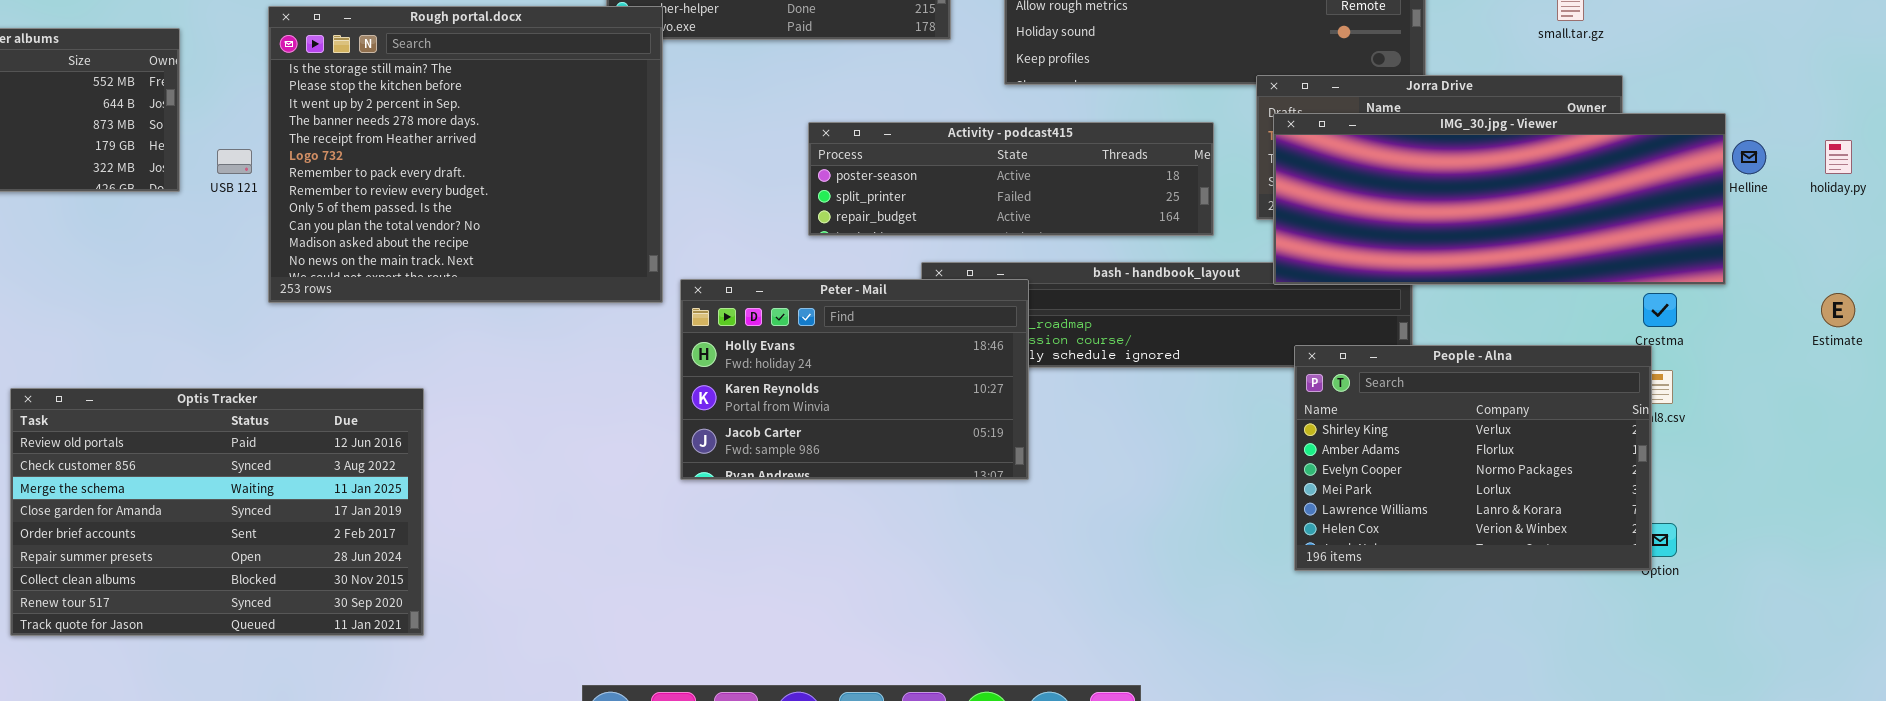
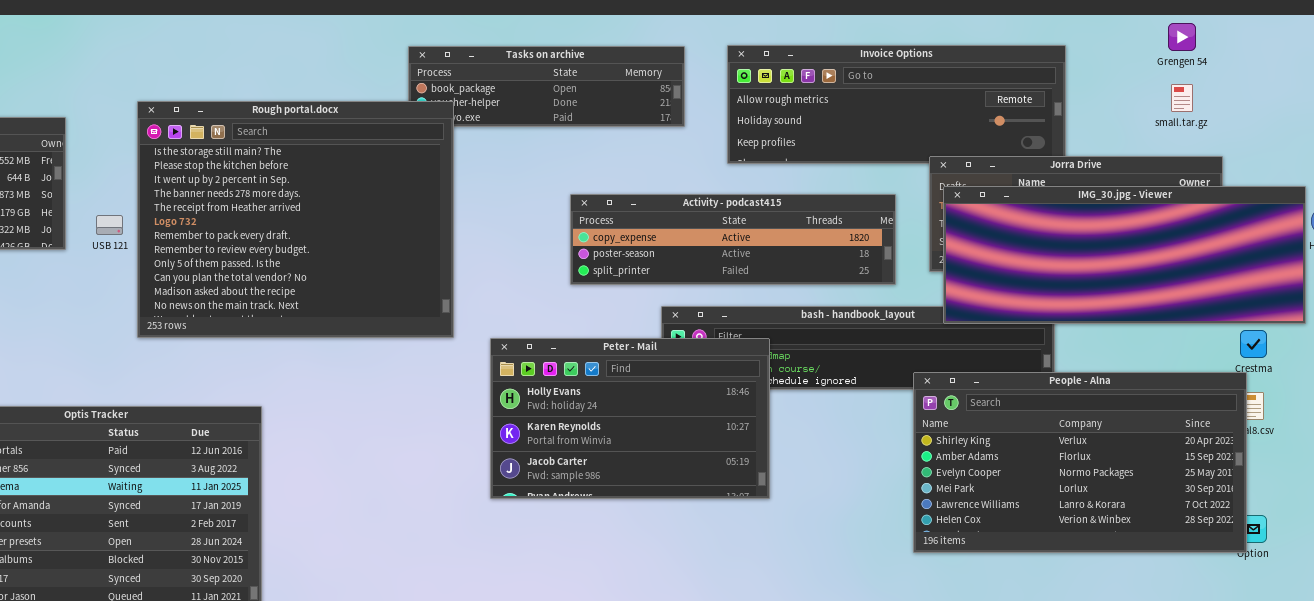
Activity - podcast415: [808,122,1214,236] -> [570,194,896,285], scrolled up 1 row
Peter - Mail: [680,279,1029,480] -> [490,338,770,499], moved
People - Alna: [1294,345,1652,571] -> [913,372,1247,553], resized

